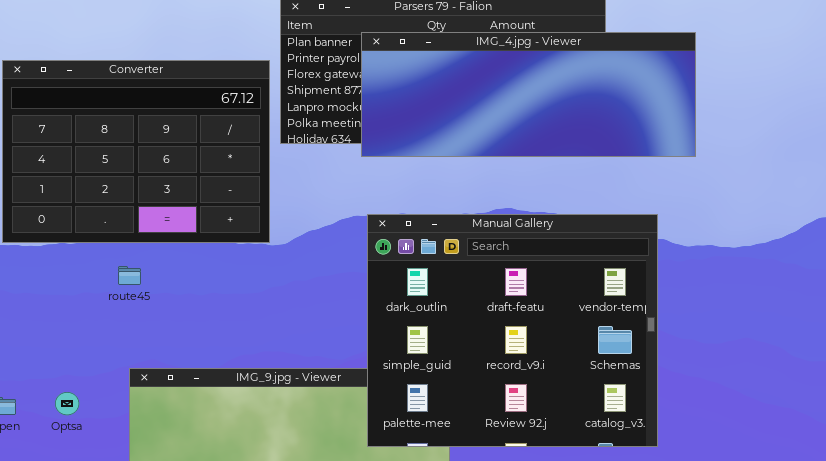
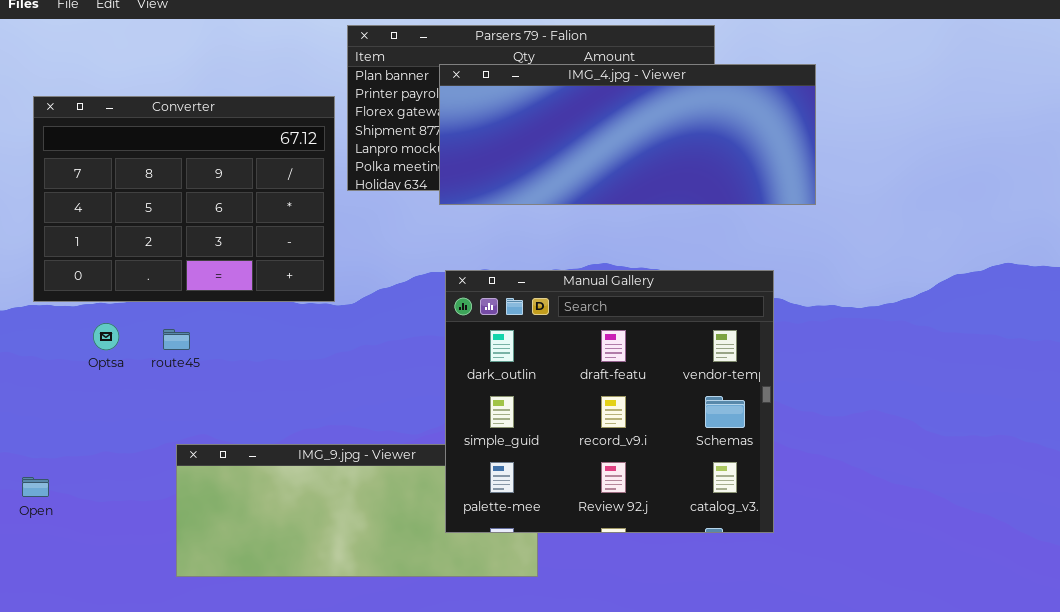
Optsa: [55,392,79,415] -> [93,323,119,350], moved

